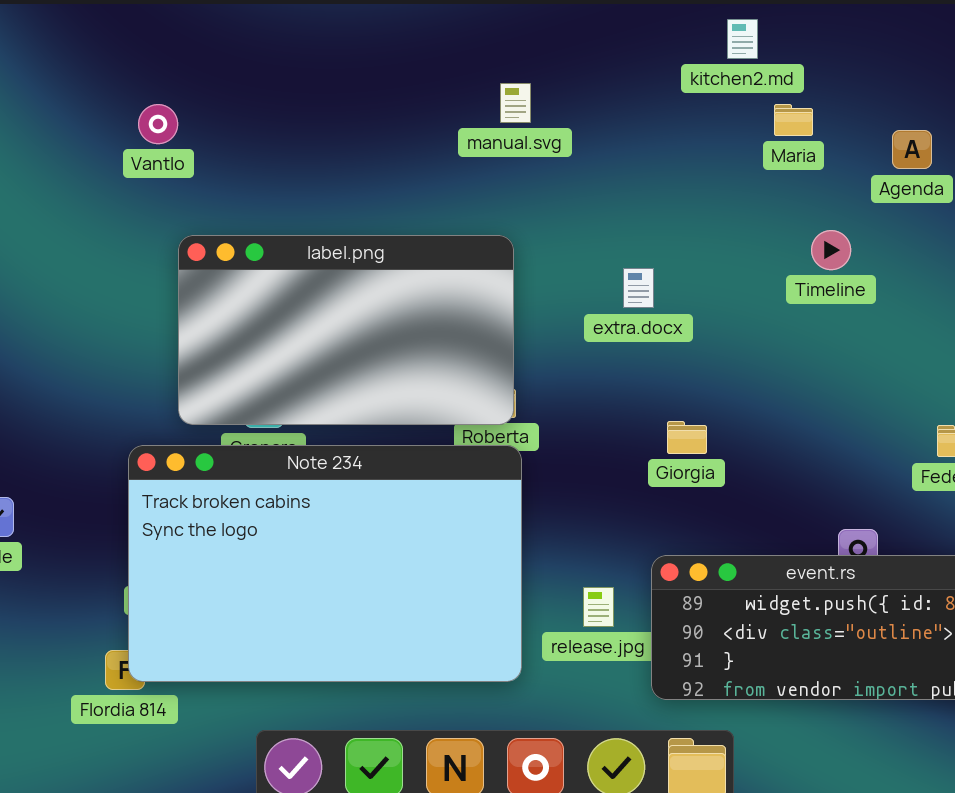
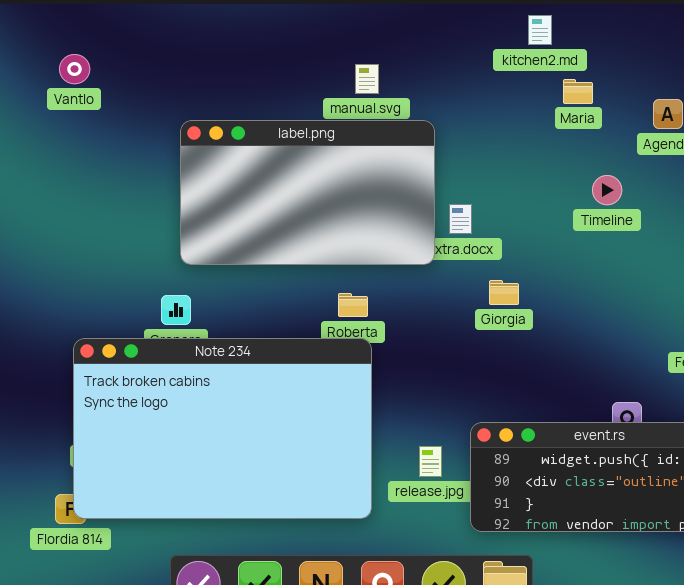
Vantlo: [138,104,178,144] -> [59,54,90,84], moved
label.png: [178,235,514,425] -> [180,120,435,265], moved
Giorgia: [667,421,707,454] -> [489,280,519,305], moved

